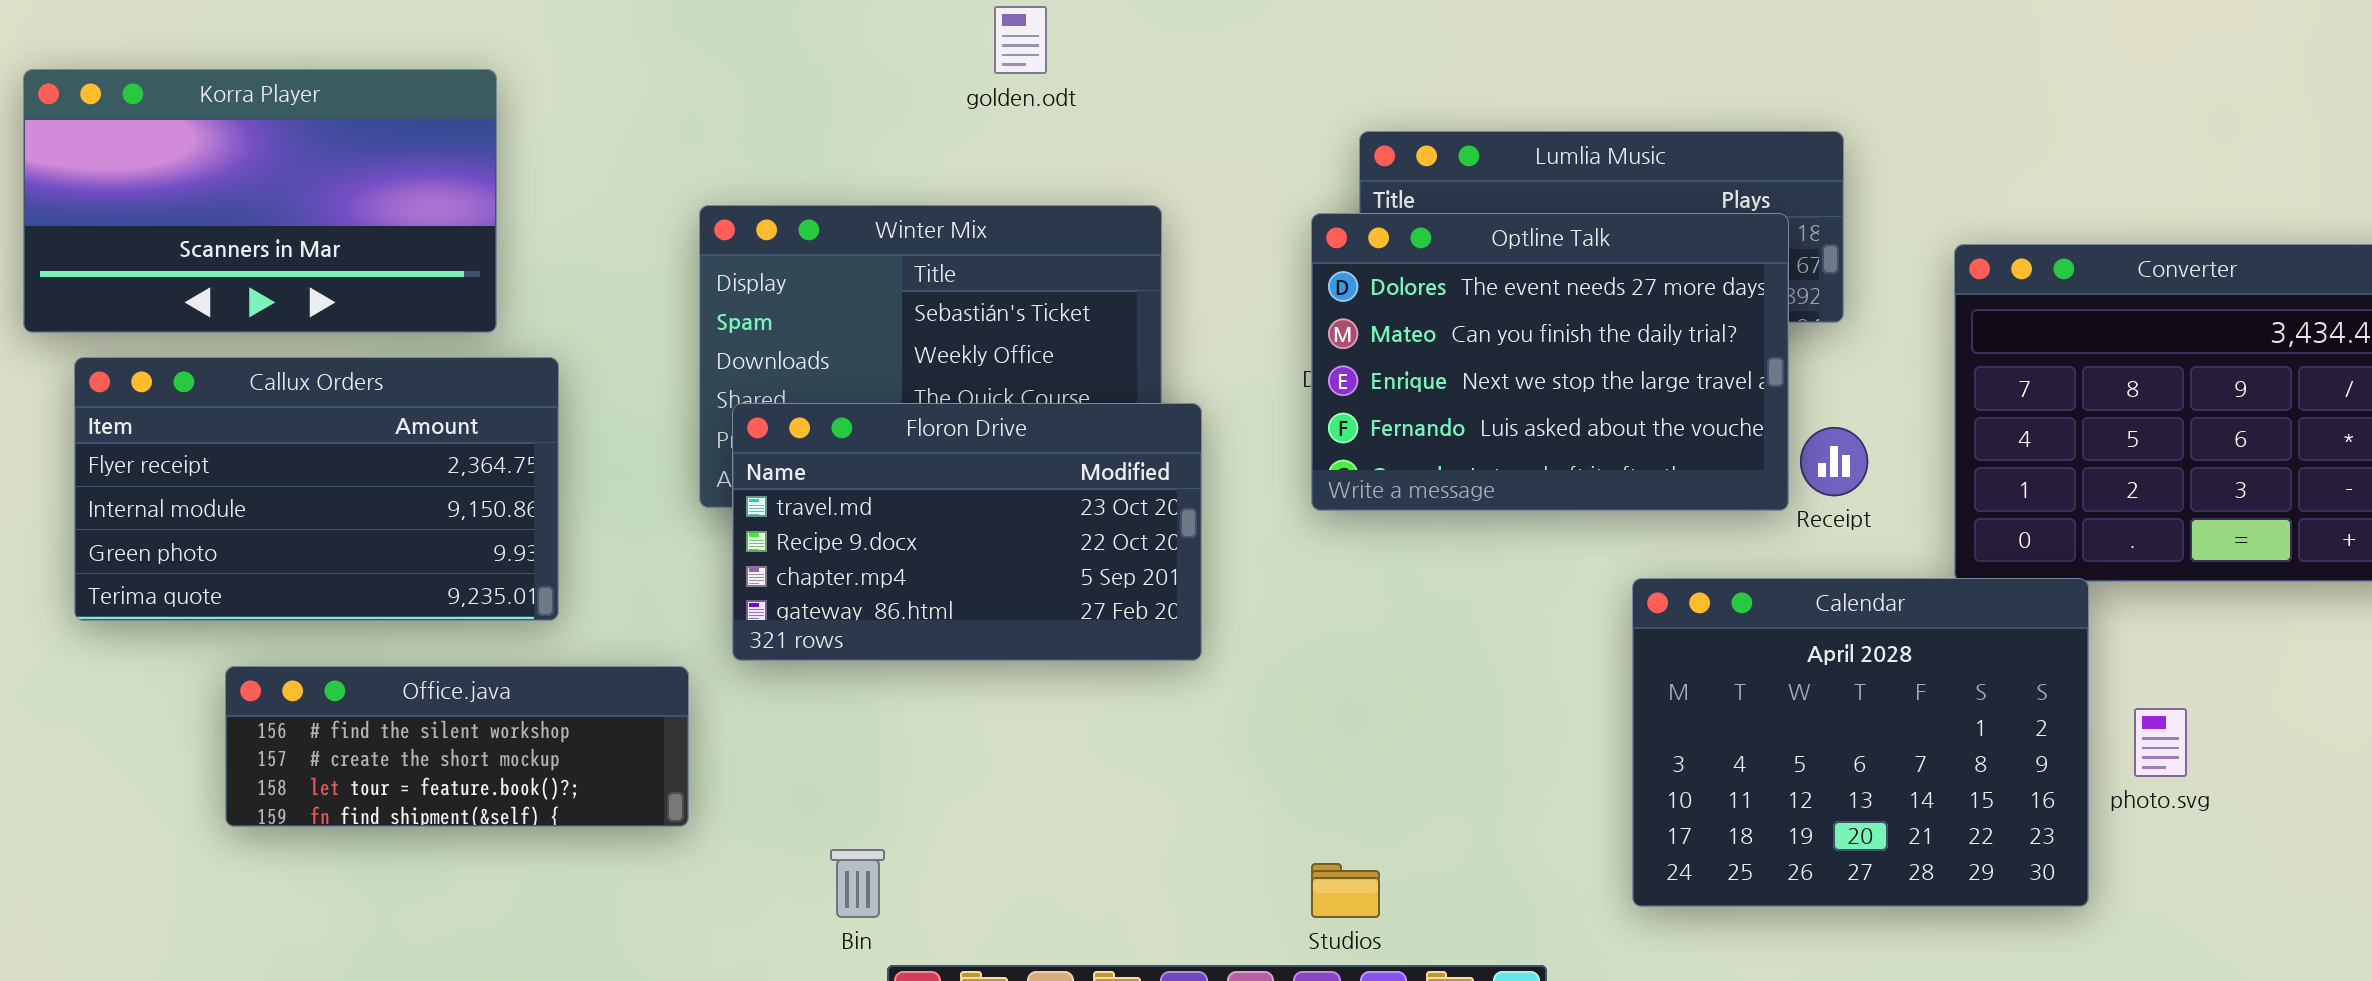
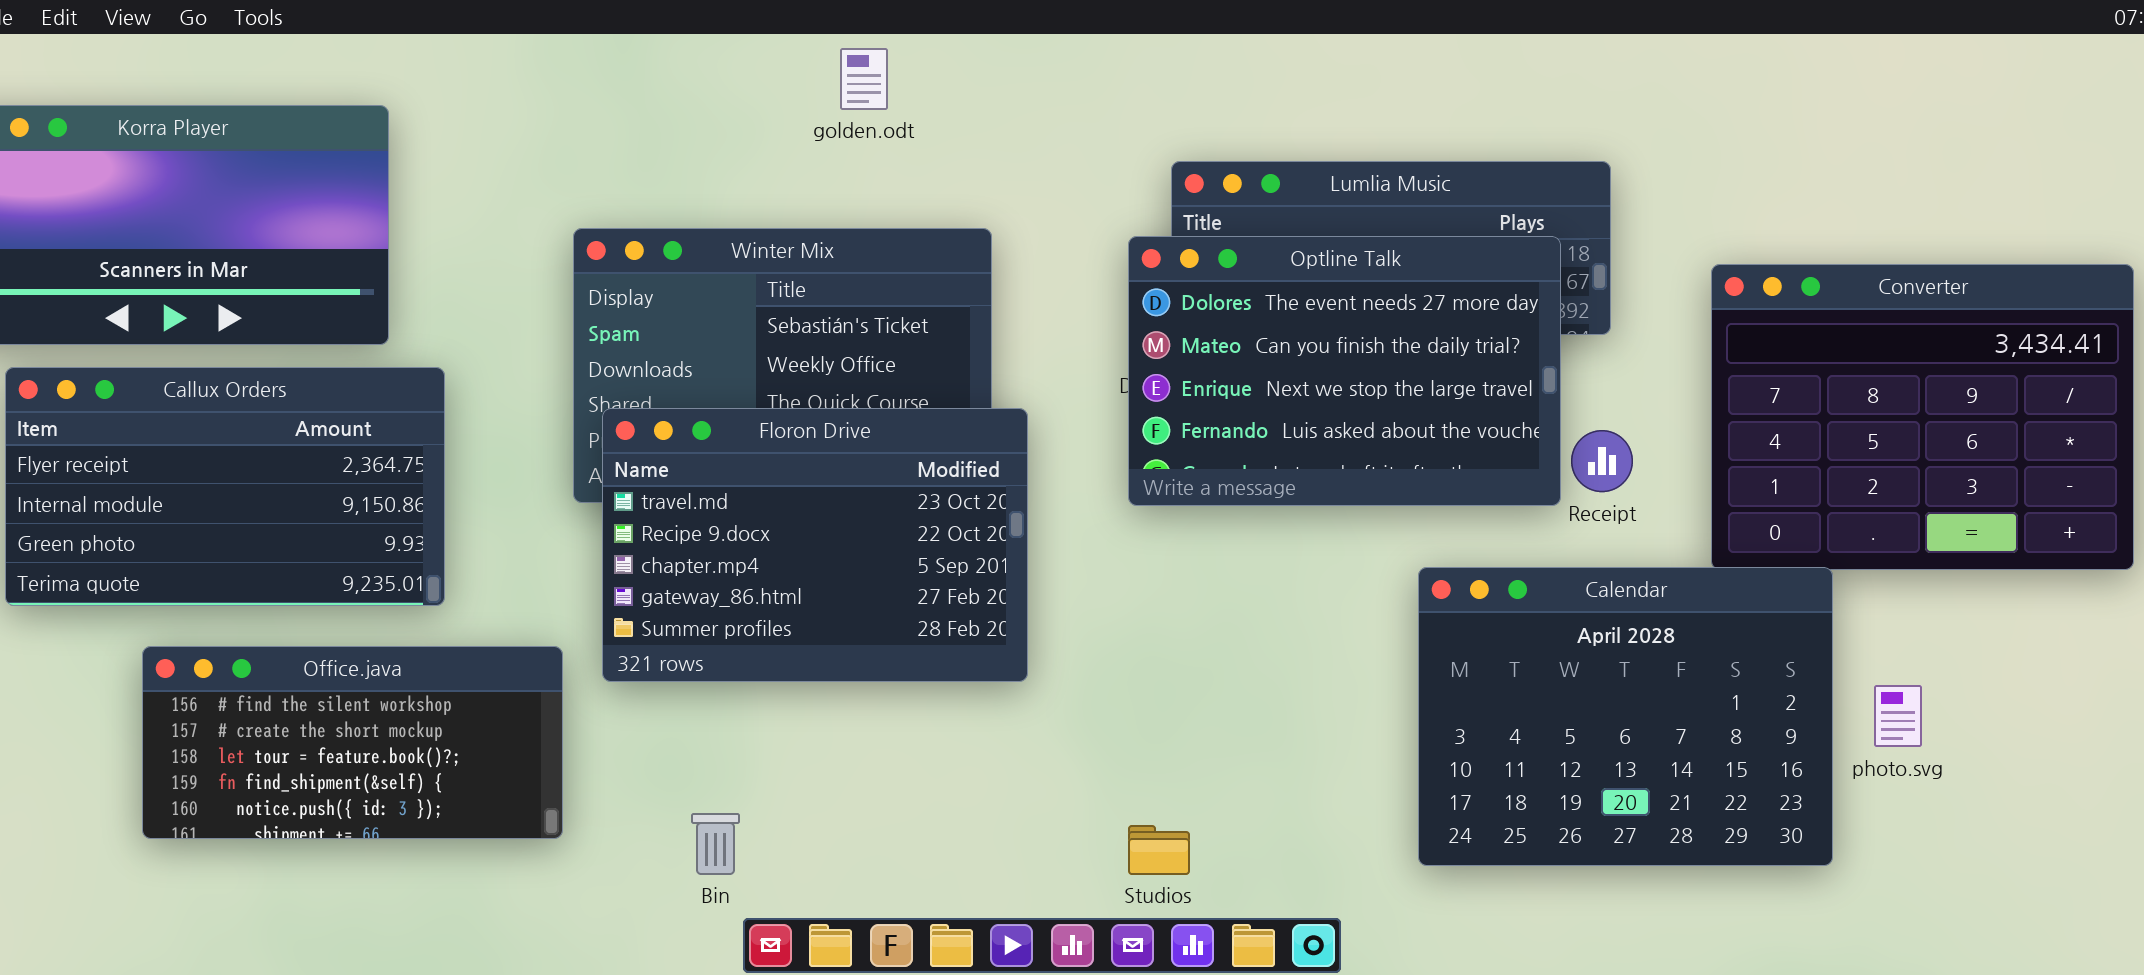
Floron Drive: [732,403,1202,661] -> [602,408,1028,682], resized
Office.java: [225,666,689,827] -> [142,646,563,839], resized

